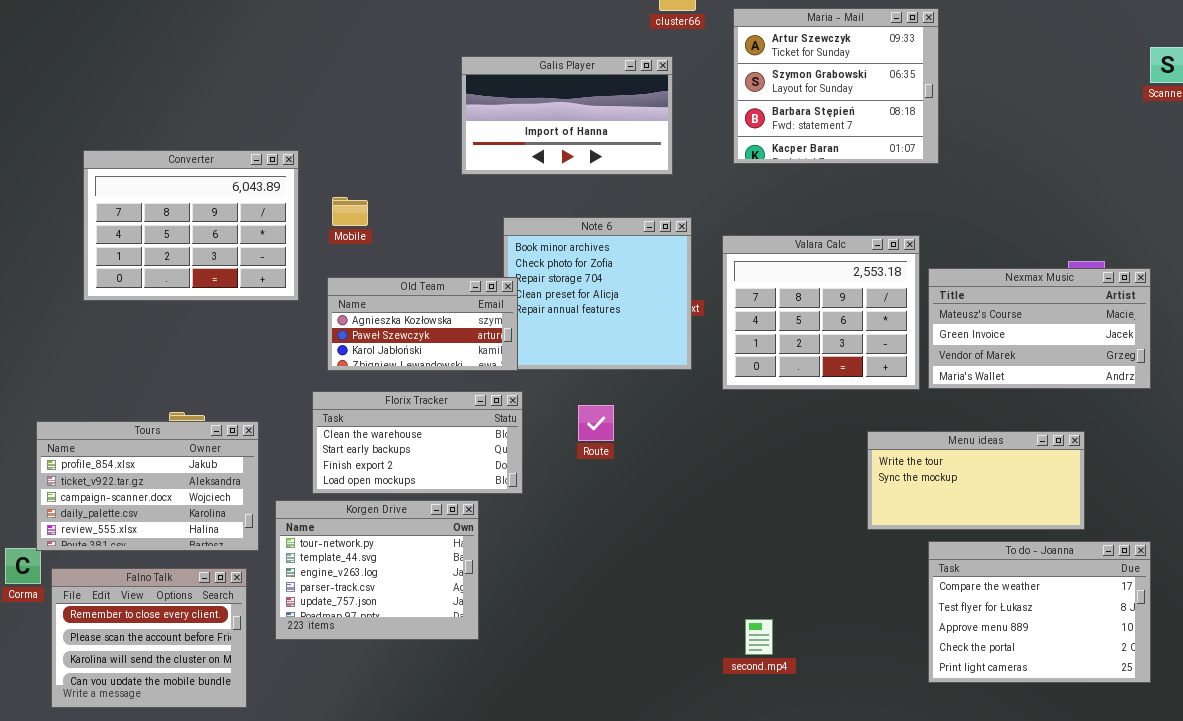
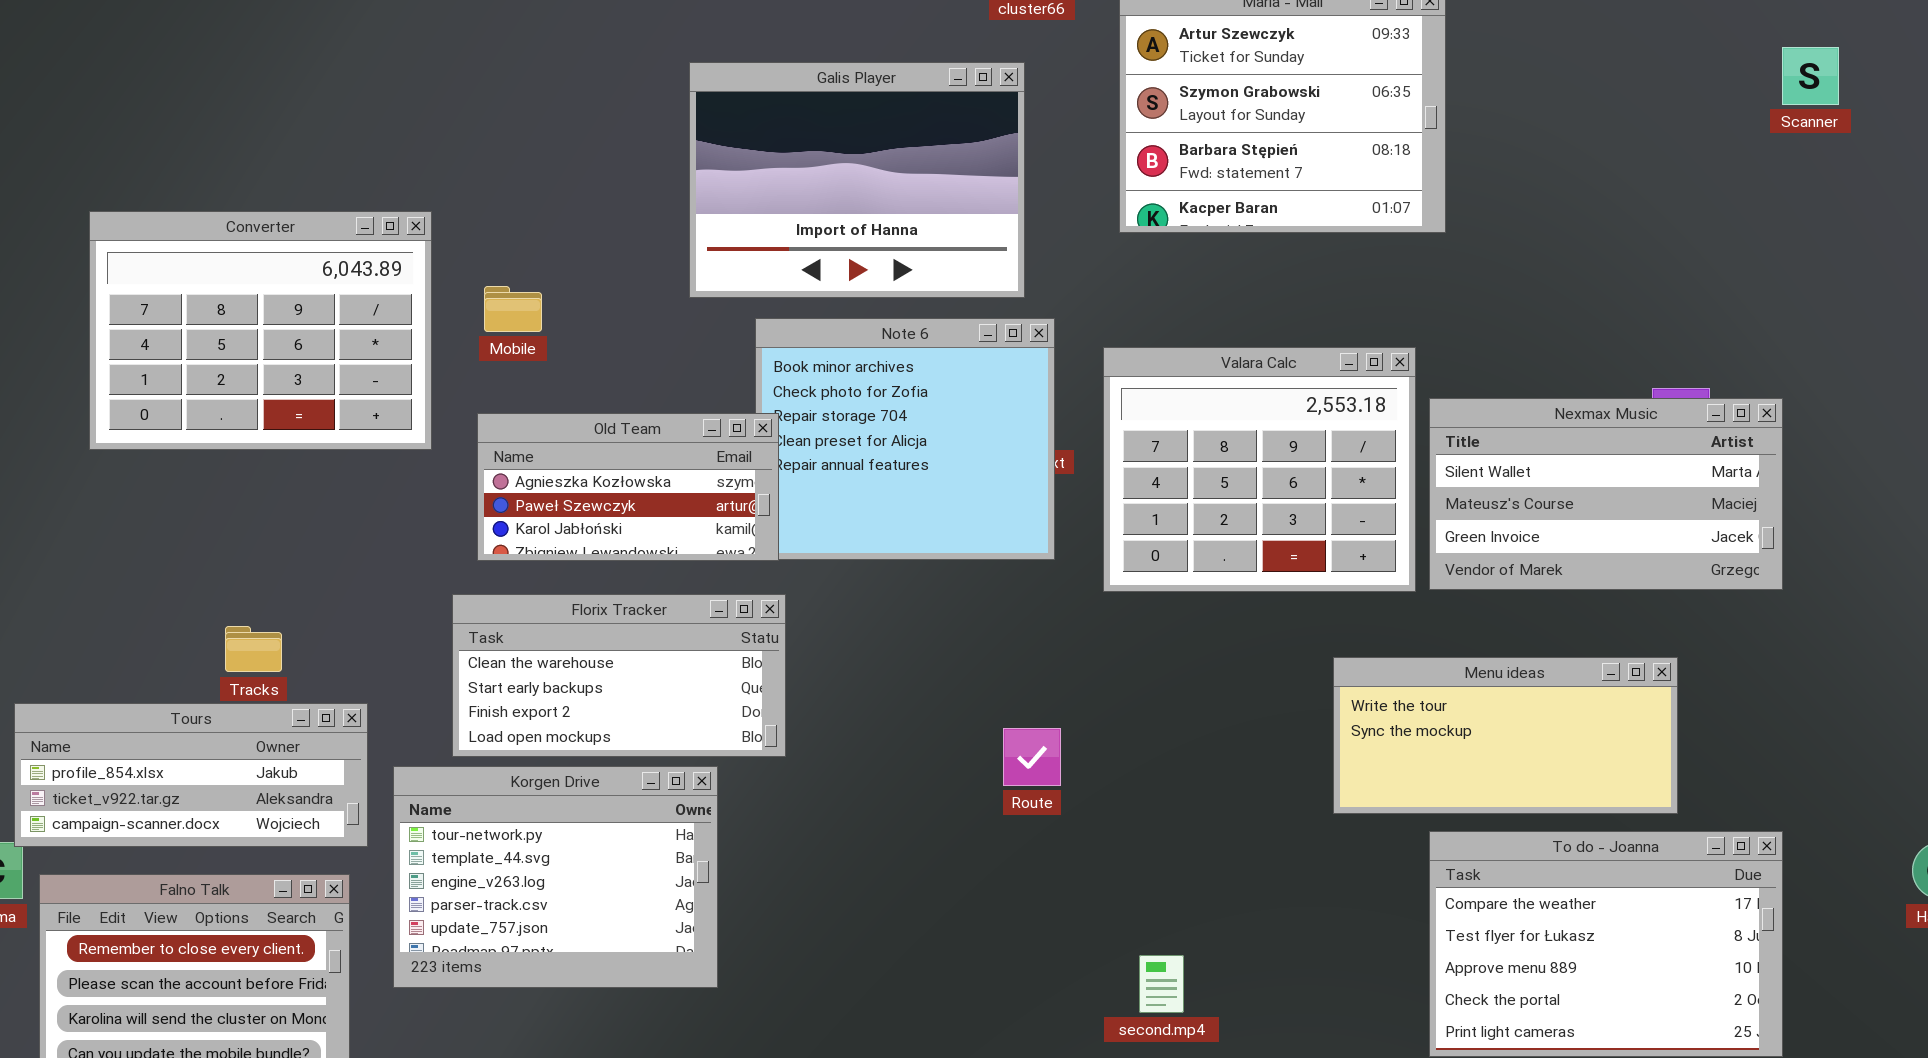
Galis Player: [461,56,673,175] -> [689,62,1025,298], resized
Nexmax Music: [928,268,1151,389] -> [1429,398,1783,590], scrolled up 1 row
Route: [578,405,614,441] -> [1003,728,1061,786], moved
Tours: [36,421,259,551] -> [14,703,368,847], resized

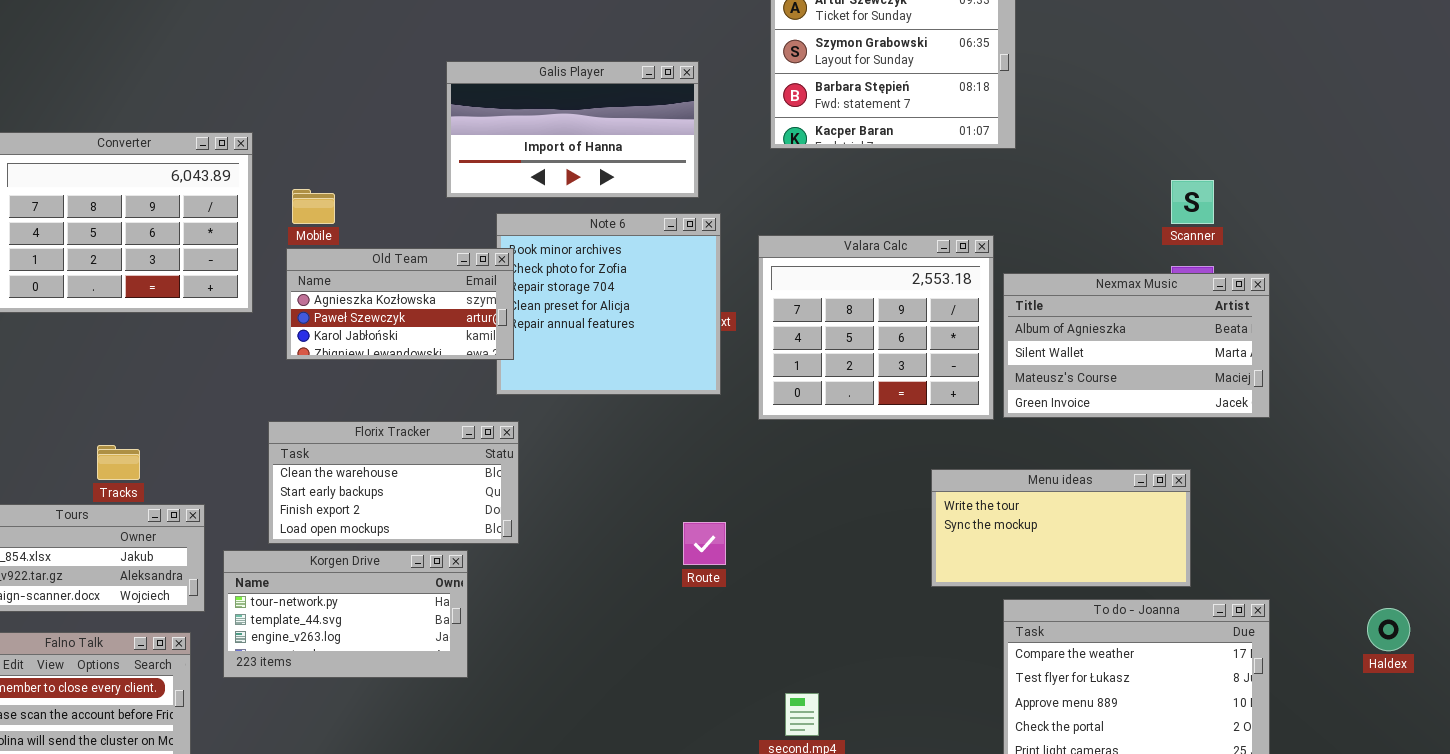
Scanner: [1782,47,1839,105] -> [1171,180,1214,224], moved
Galis Player: [689,62,1025,298] -> [446,61,699,198], resized
Nexmax Music: [1429,398,1783,590] -> [1003,273,1270,418], scrolled up 1 row
Old Team: [477,413,779,561] -> [286,248,514,360], moved
Korgen Drive: [393,766,718,988] -> [223,550,468,678], resized

